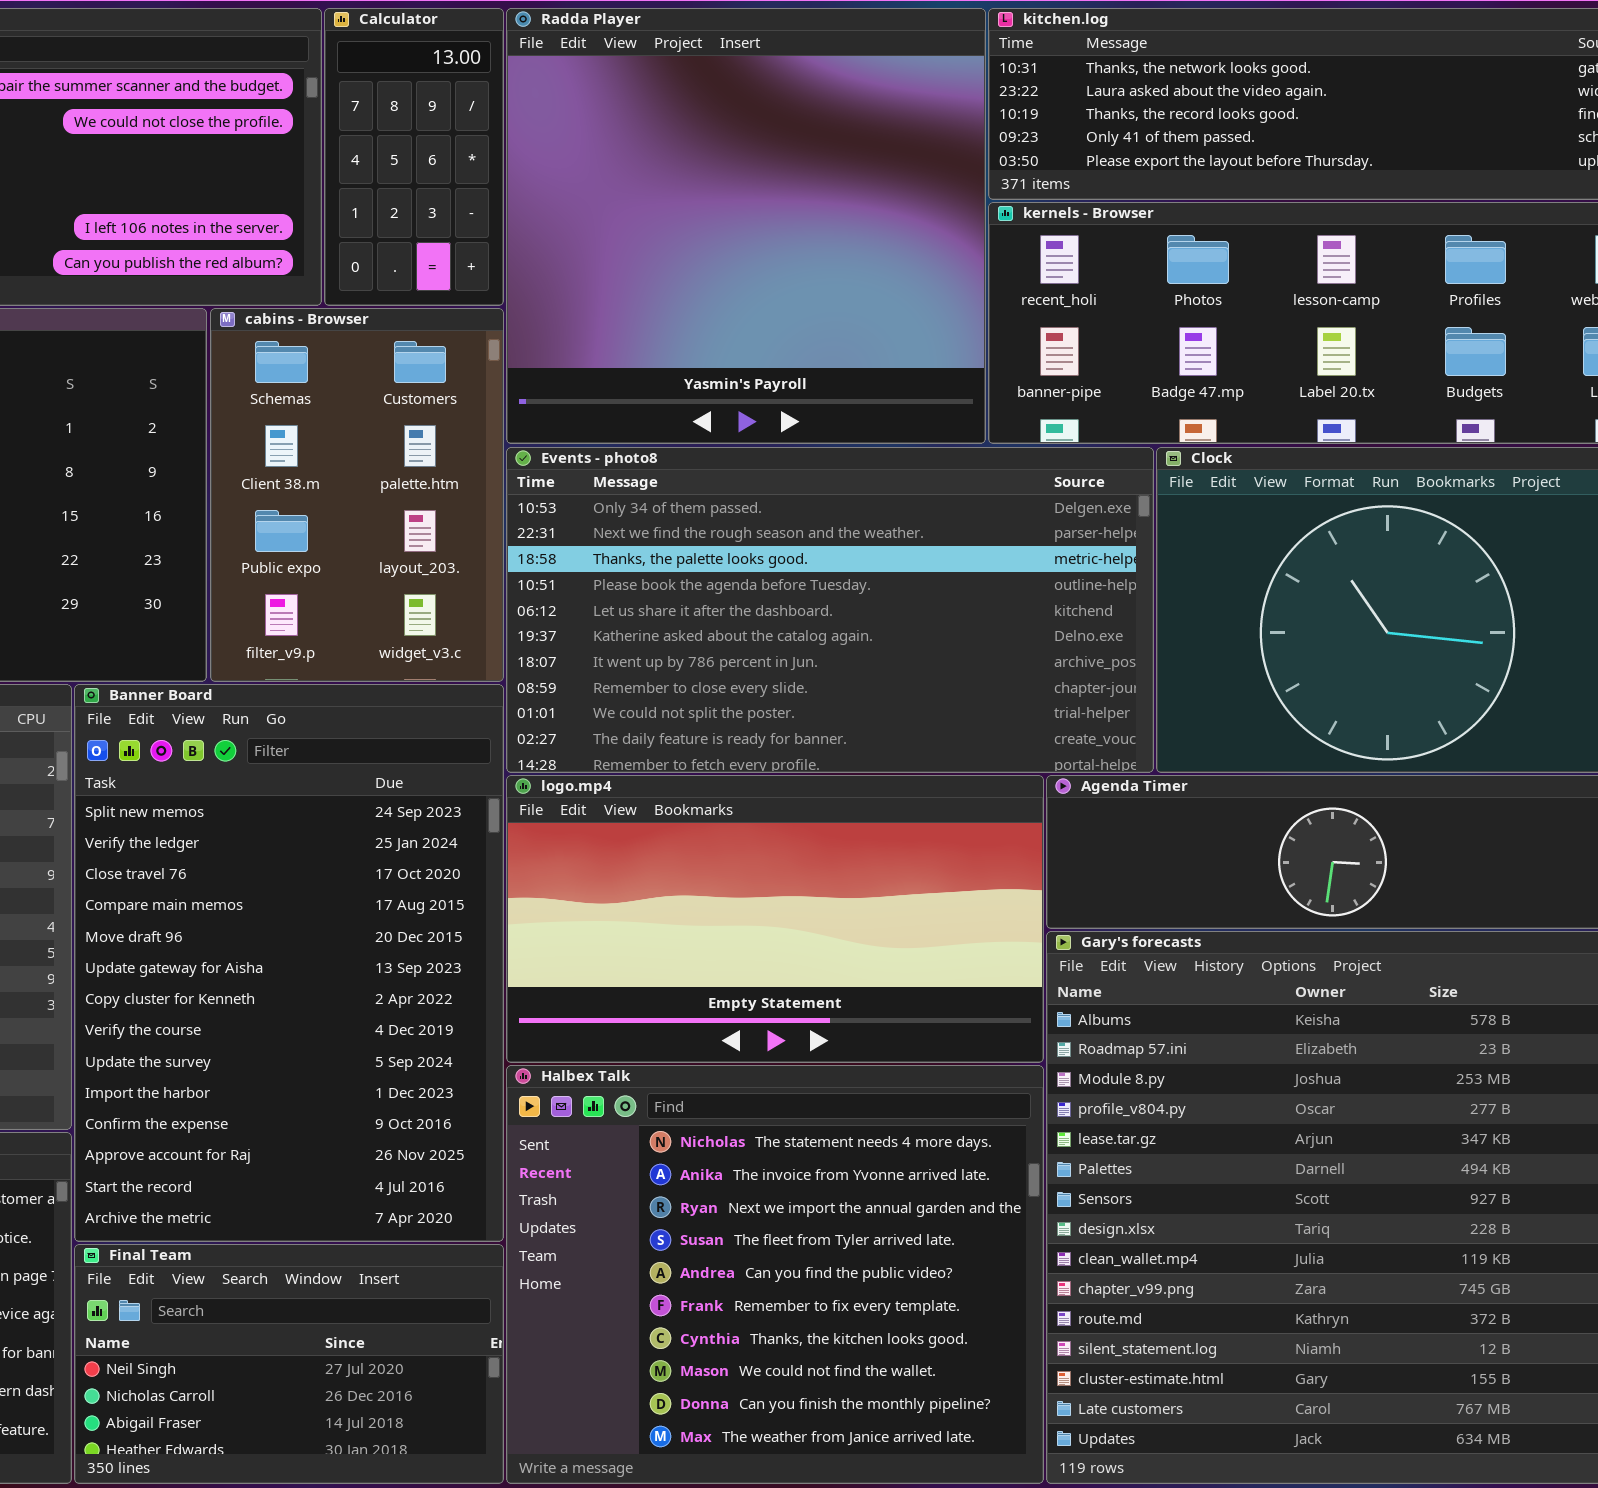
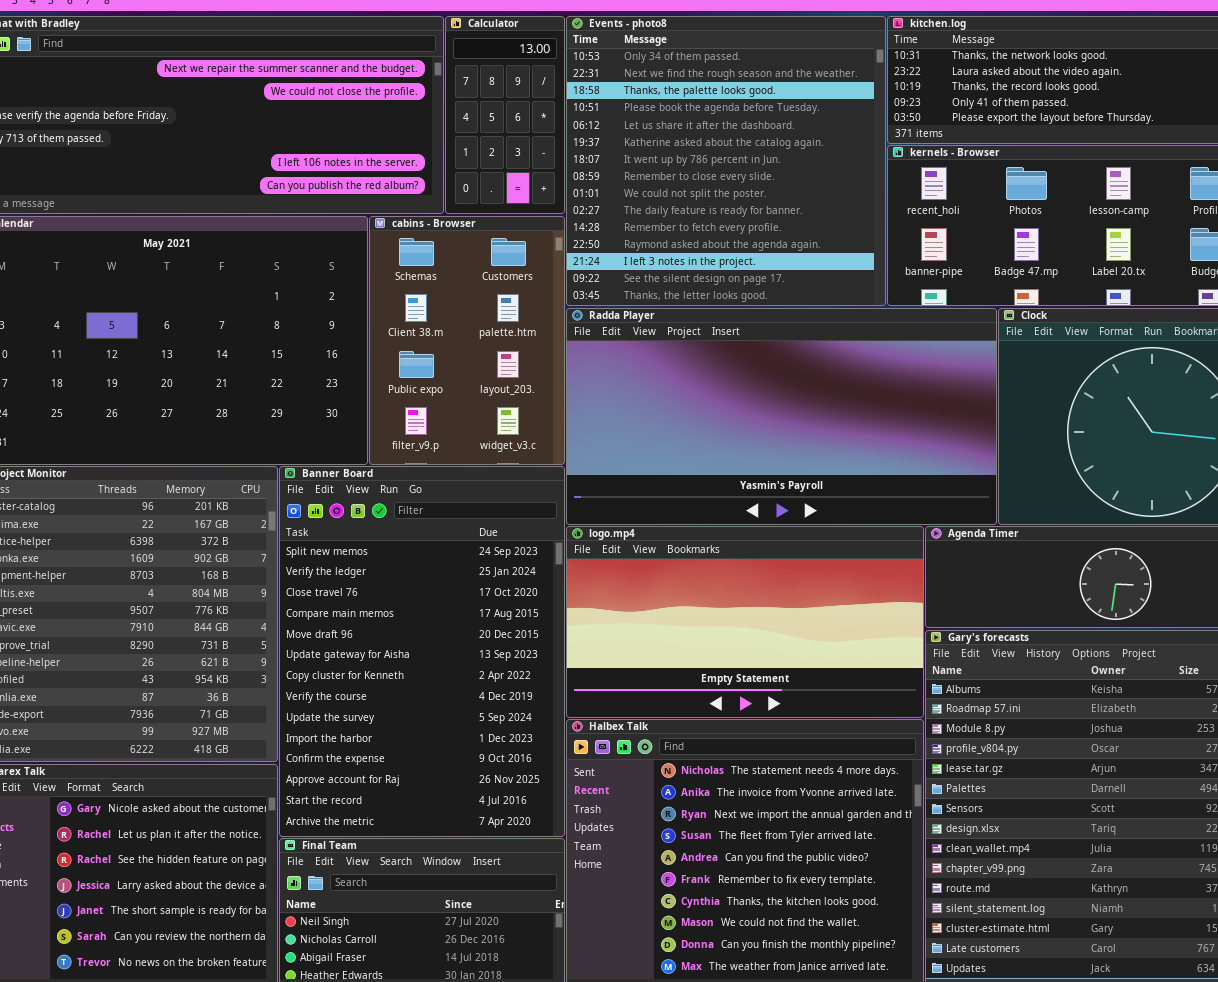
Radda Player: [506,8,986,444] -> [566,308,997,525], moved, resized
Events - photo8: [506,447,1154,773] -> [566,16,886,306], moved, resized

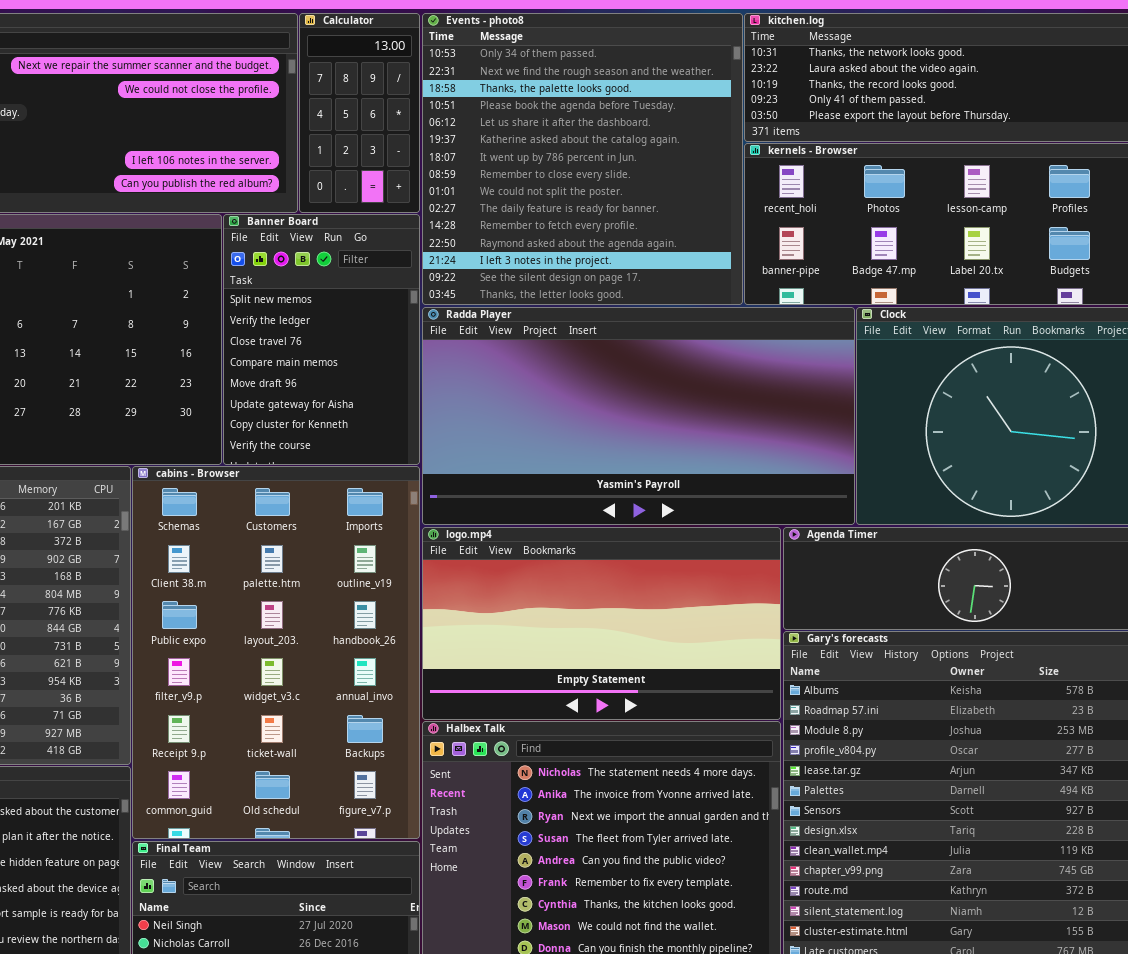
cabins - Browser: [369,216,565,465] -> [132,466,420,839], moved, resized
Banner Board: [279,466,565,837] -> [223,214,420,465], moved, resized

